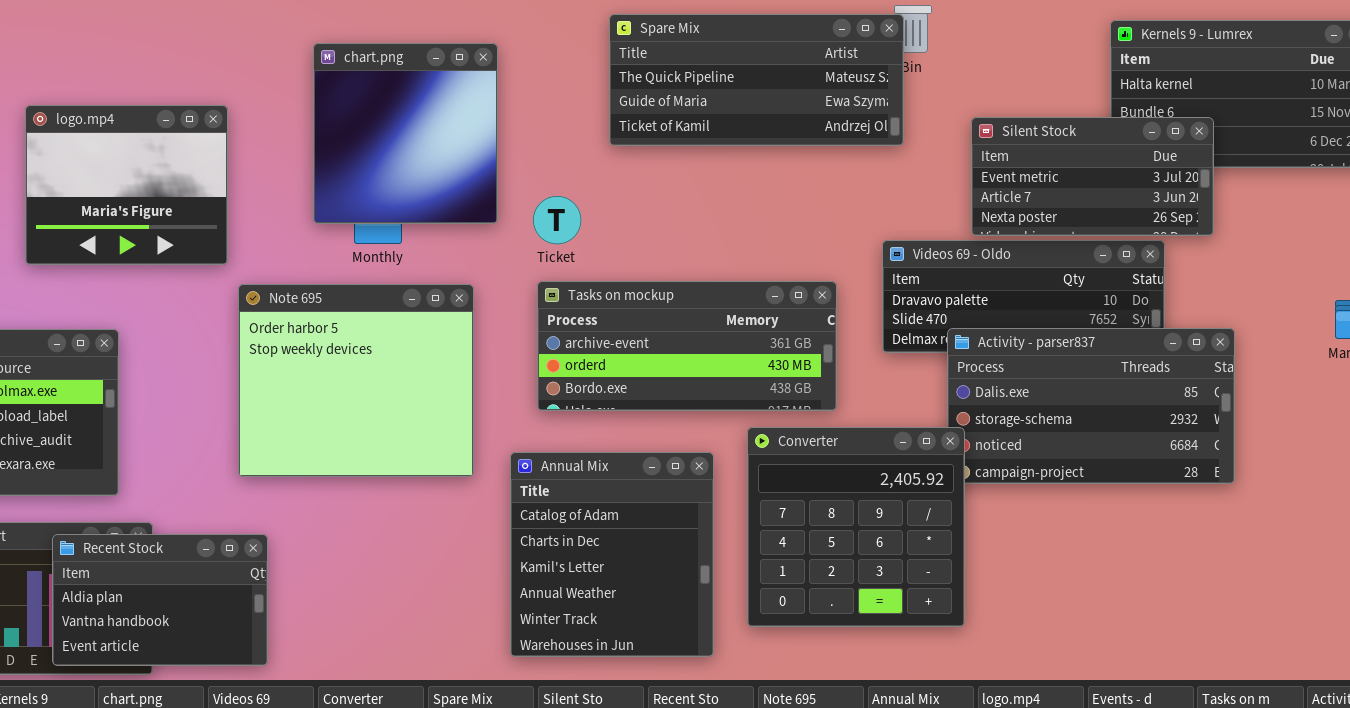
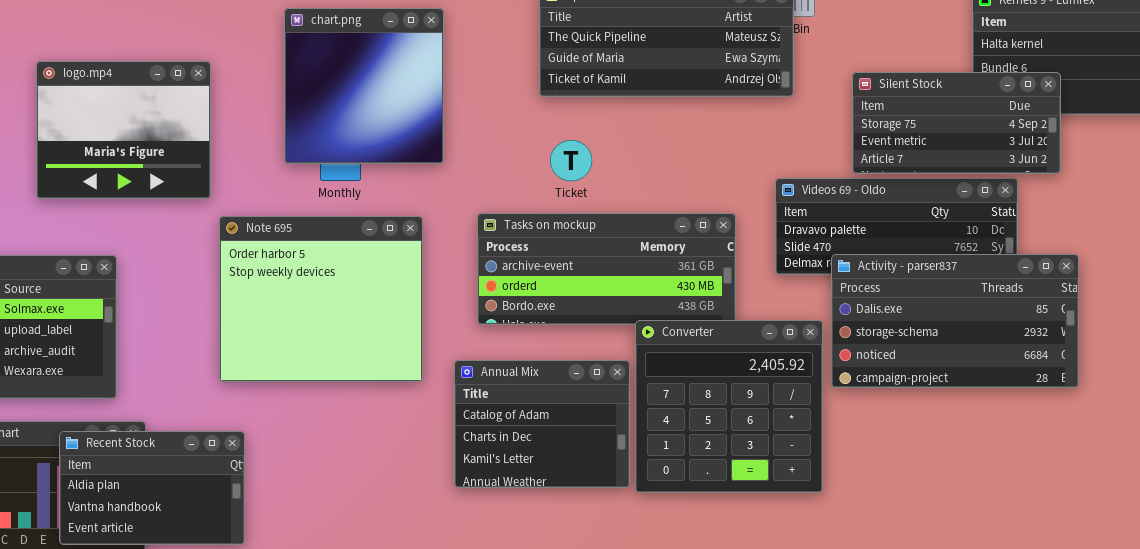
Silent Stock: [971,117,1214,236] -> [852,72,1061,174], scrolled up 1 row
Ticket: [533,196,581,244] -> [550,140,592,181], moved
Converter: [747,427,965,627] -> [635,320,823,493], moved
Annual Mix: [510,452,714,657] -> [454,360,630,488], resized

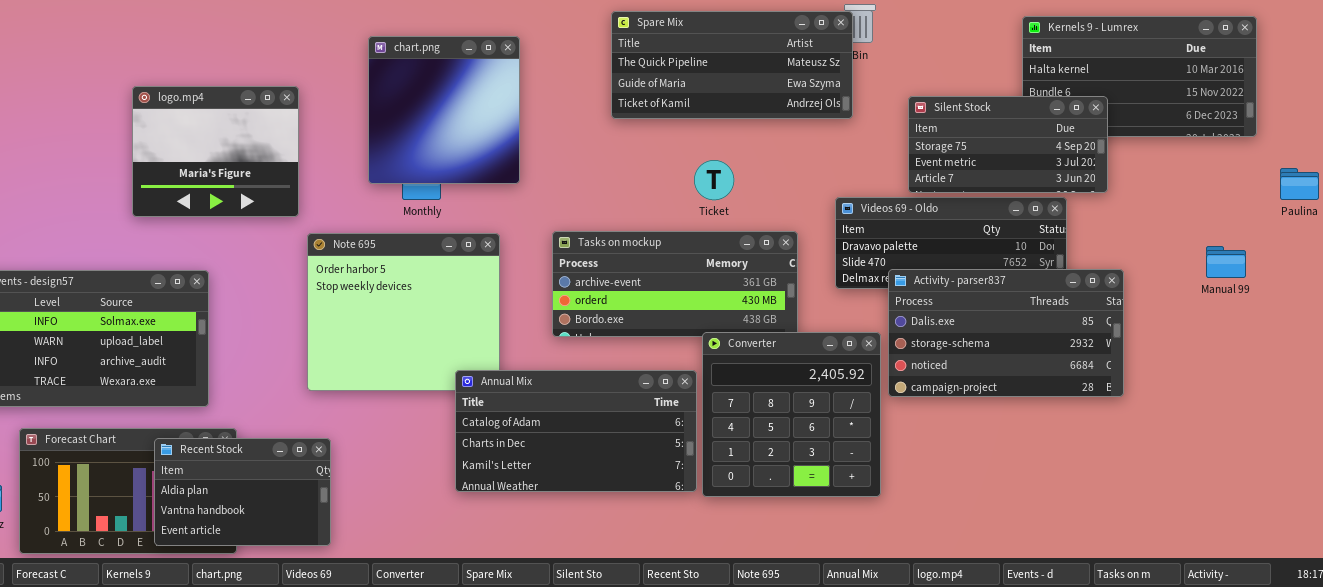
Ticket: [550,140,592,181] -> [694,160,734,200], moved
Annual Mix: [454,360,630,488] -> [455,370,697,492], resized

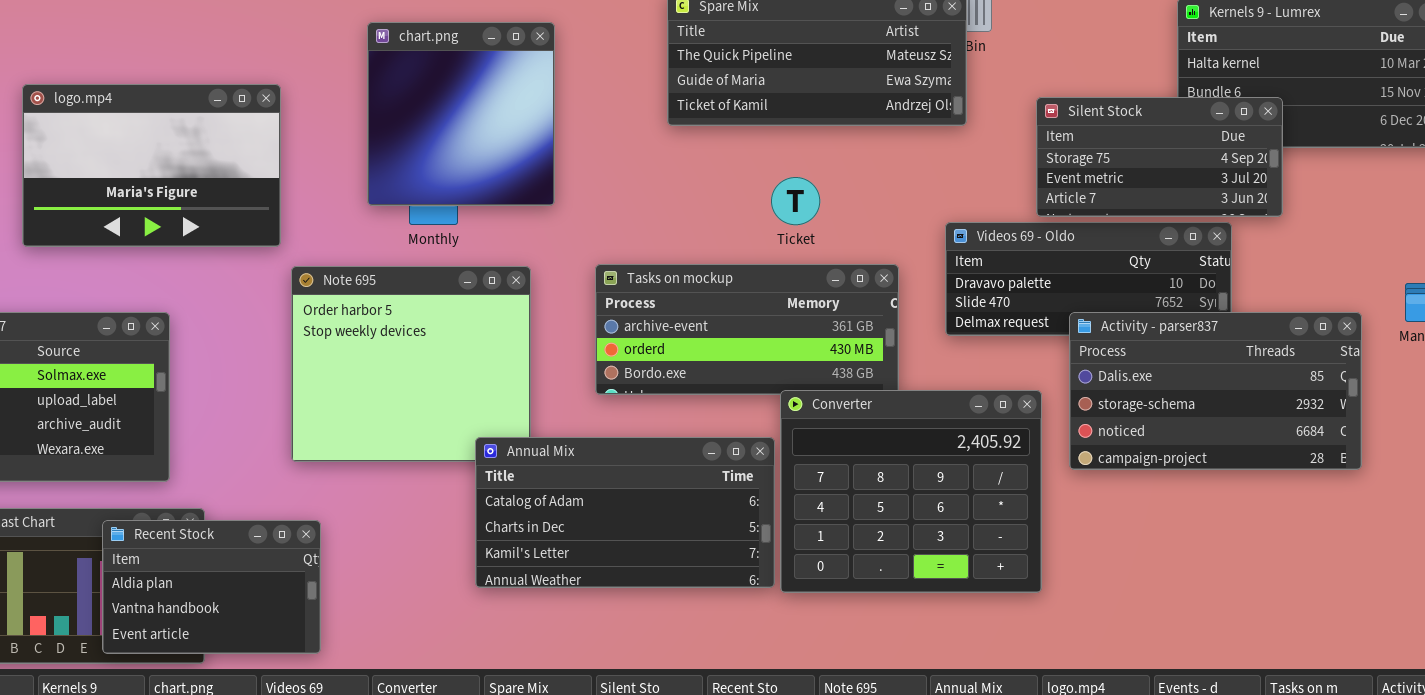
logo.mp4: [132,86,299,217] -> [22,84,281,247], resized
Activity - parser837: [888,269,1124,397] -> [1069,312,1362,470], moved
Converter: [702,332,881,497] -> [780,390,1042,593], resized

